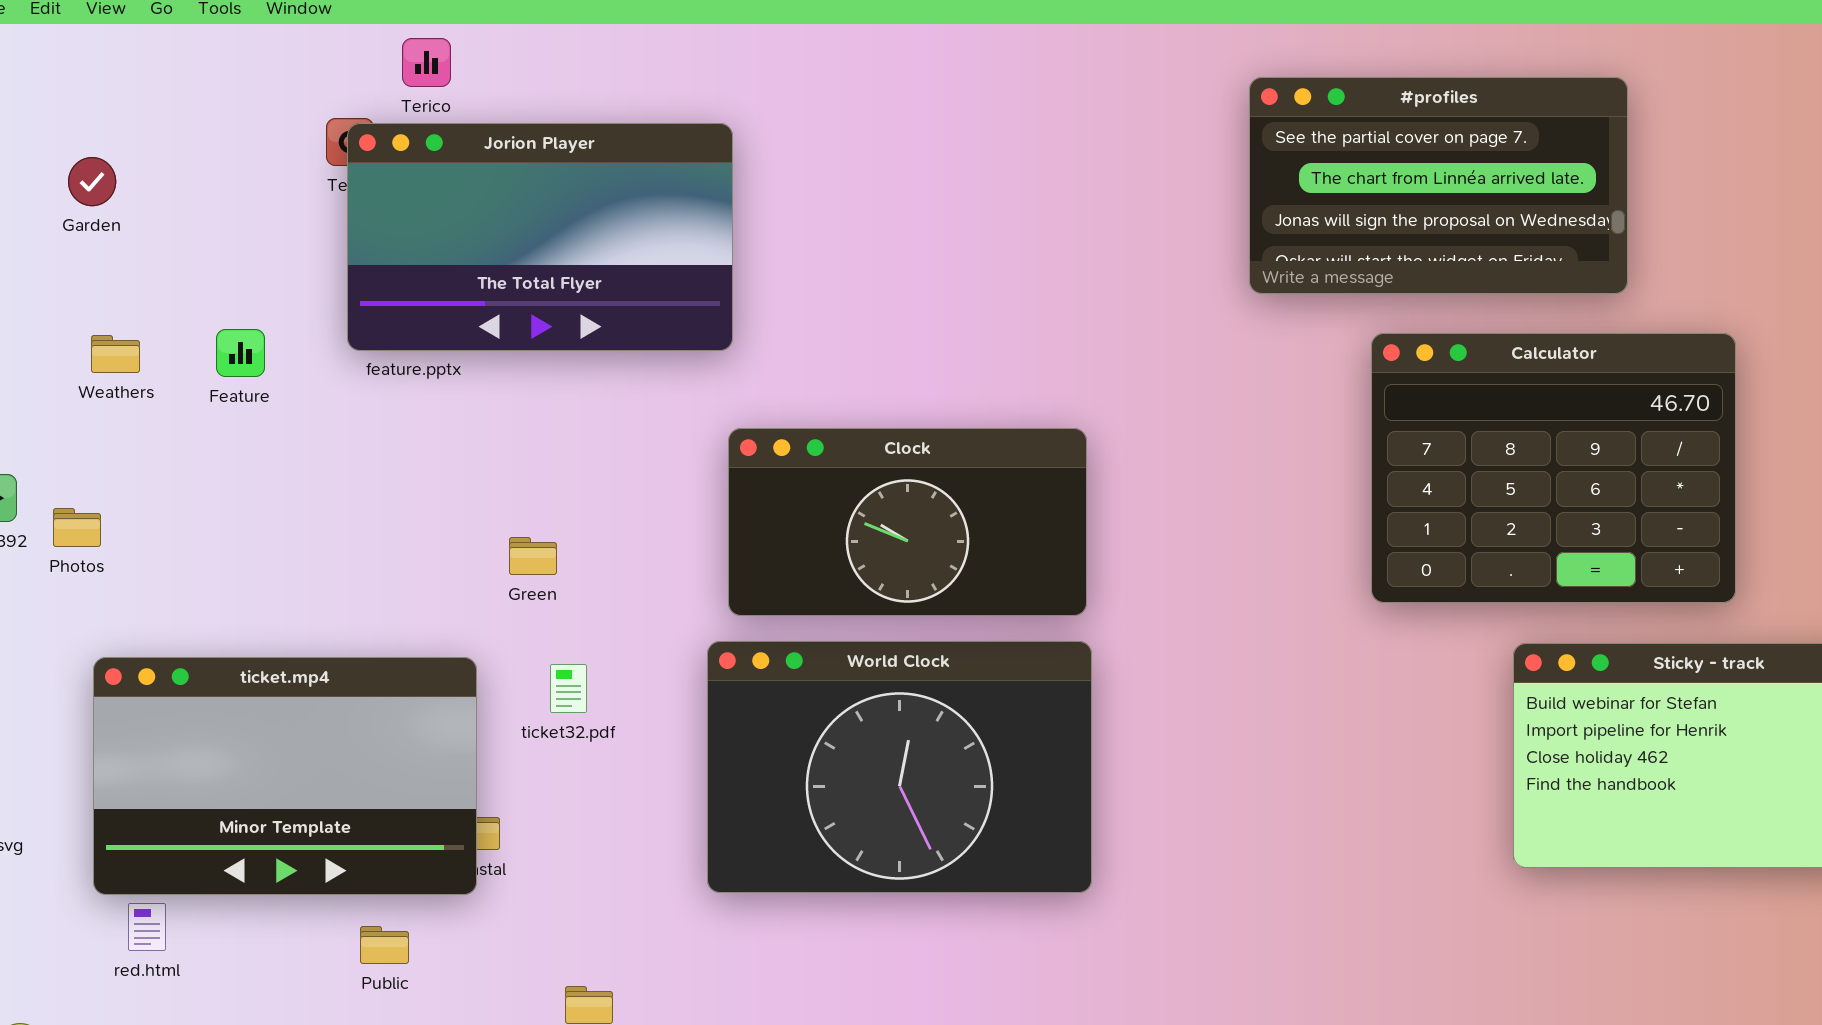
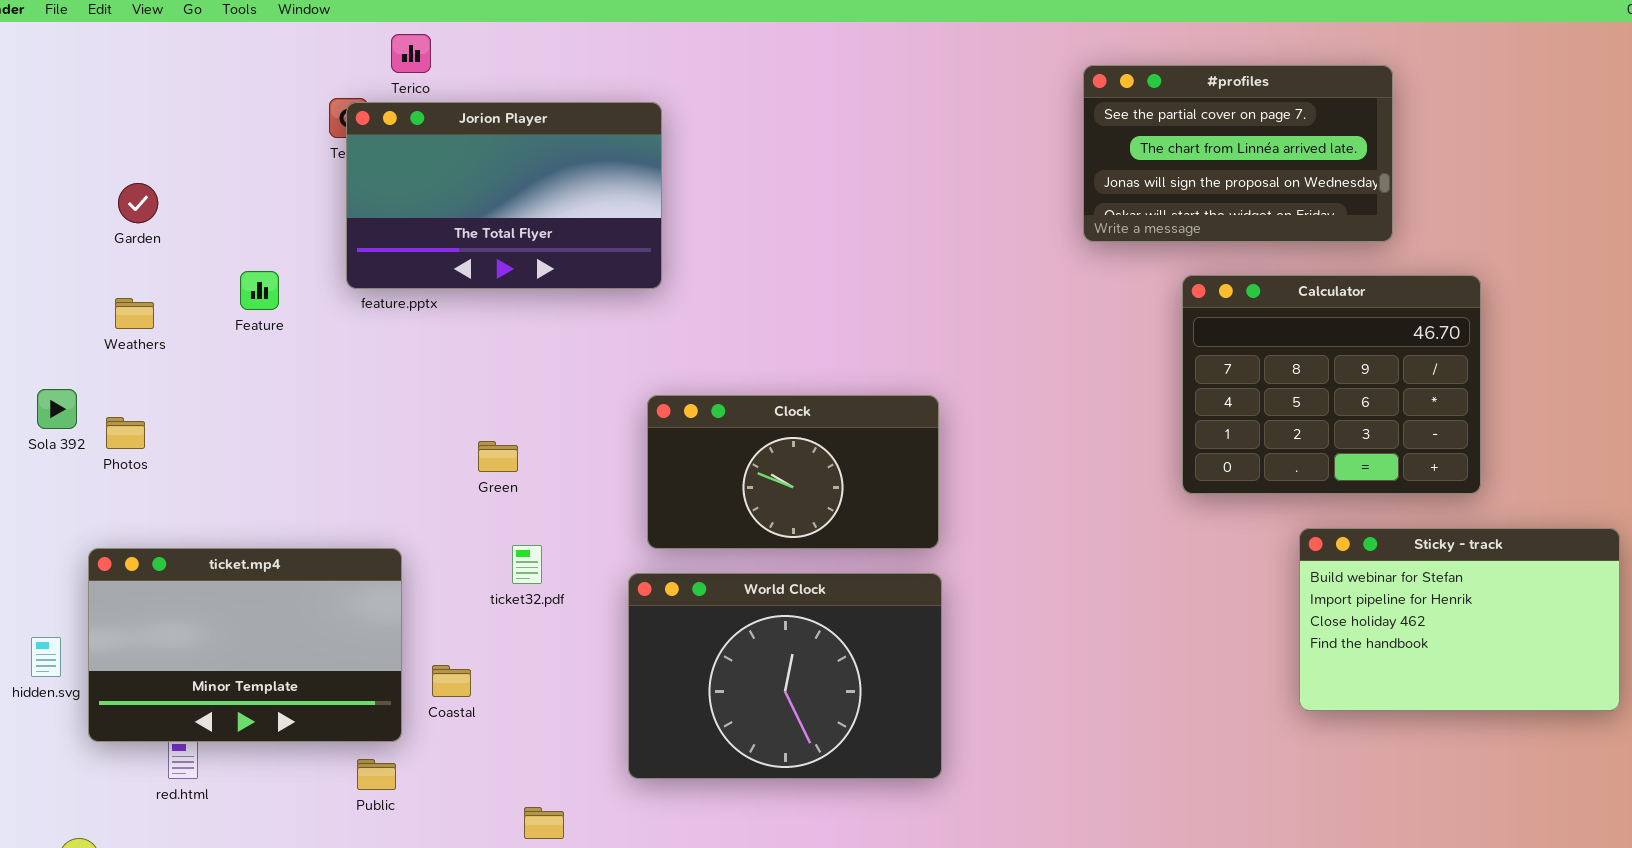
Garden: [68,157,116,206] -> [118,183,158,223], moved
Weathers: [91,335,140,373] -> [115,298,154,329], moved
Clock: [728,428,1087,616] -> [647,395,939,549], moved
World Clock: [707,641,1092,893] -> [628,573,942,779], moved
ticket.mp4: [93,657,477,895] -> [88,548,402,742], moved

